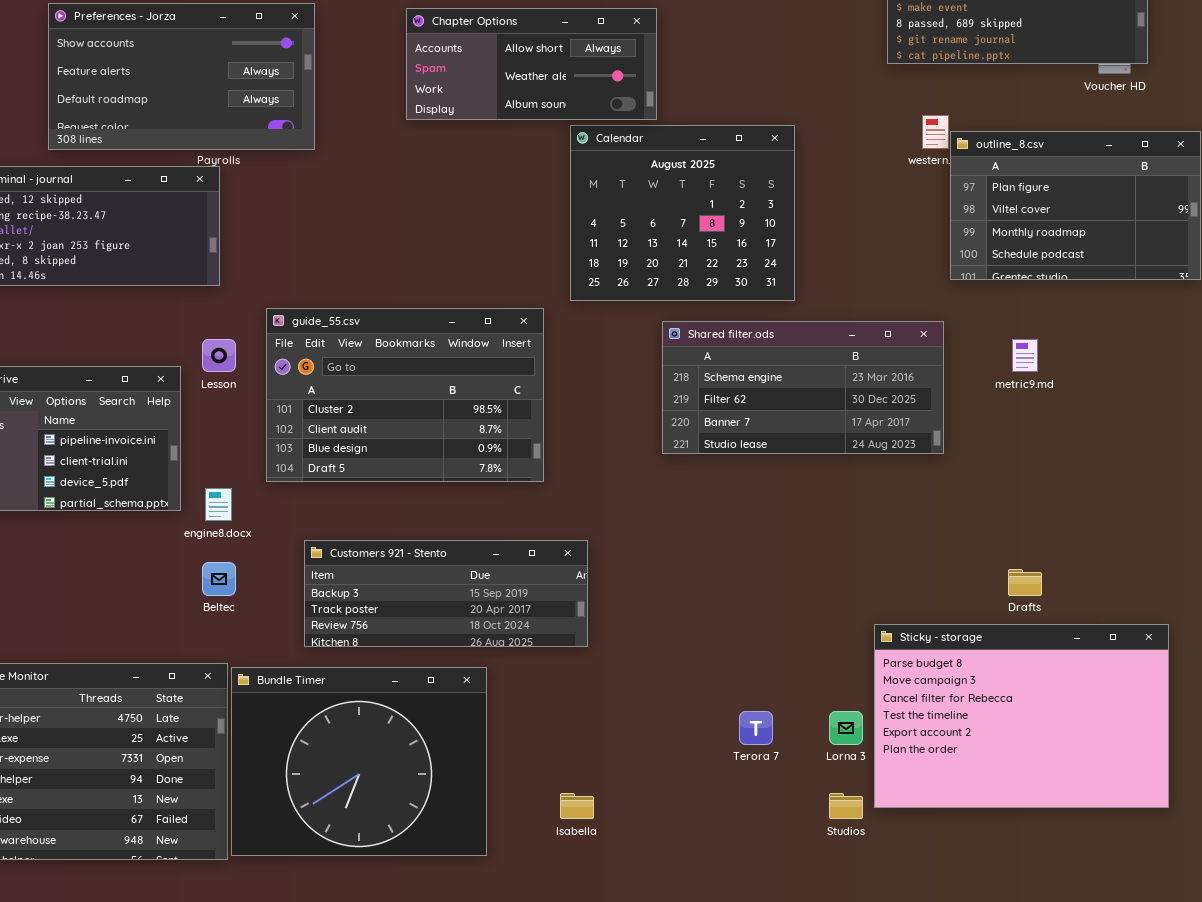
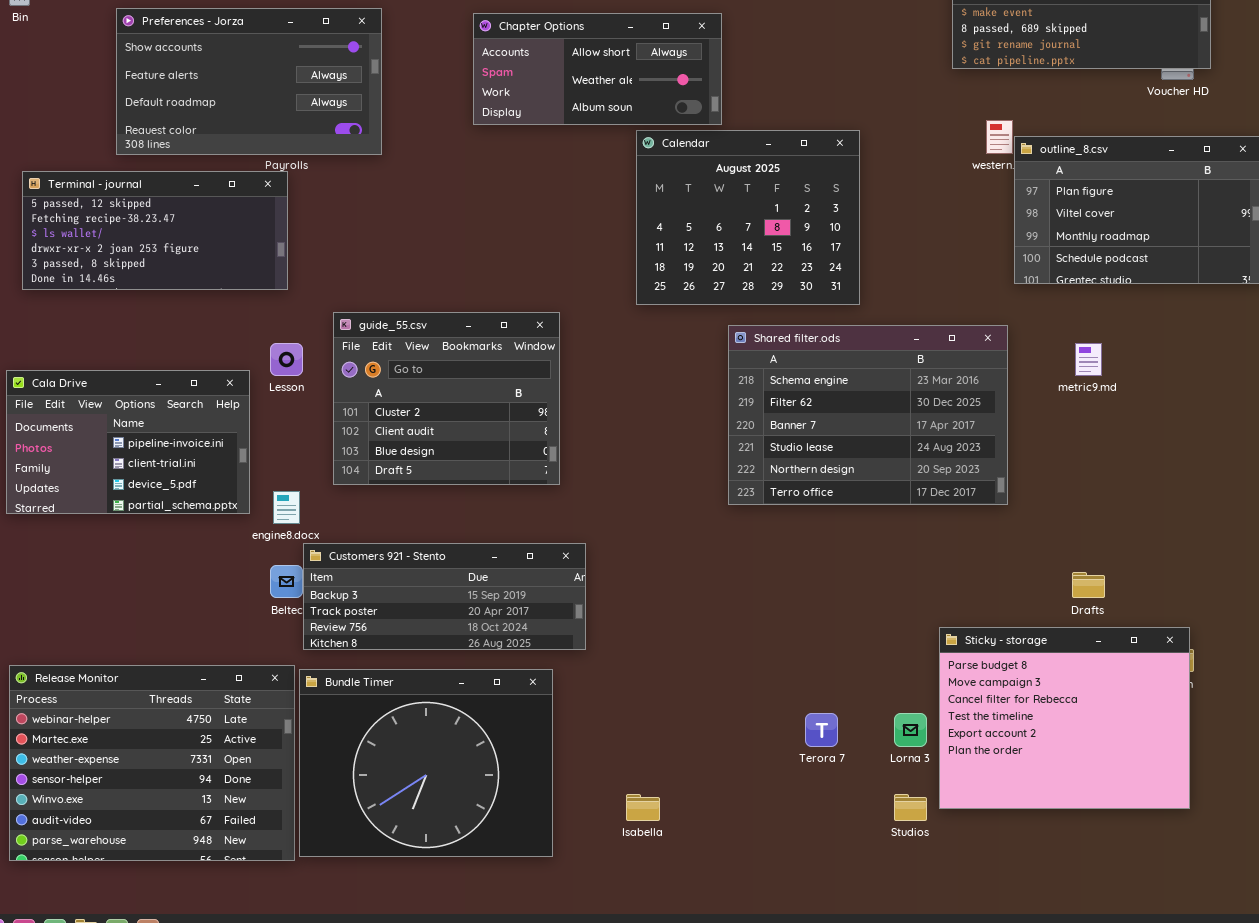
guide_55.csv: [266,308,544,482] -> [333,312,560,485], resized
Shared filter.ods: [662,321,944,454] -> [728,325,1008,505], resized
Customers 921 - Stento: [304,540,588,647] -> [303,543,586,650], moved
Sticky - storage: [874,624,1169,808] -> [939,627,1190,809], resized

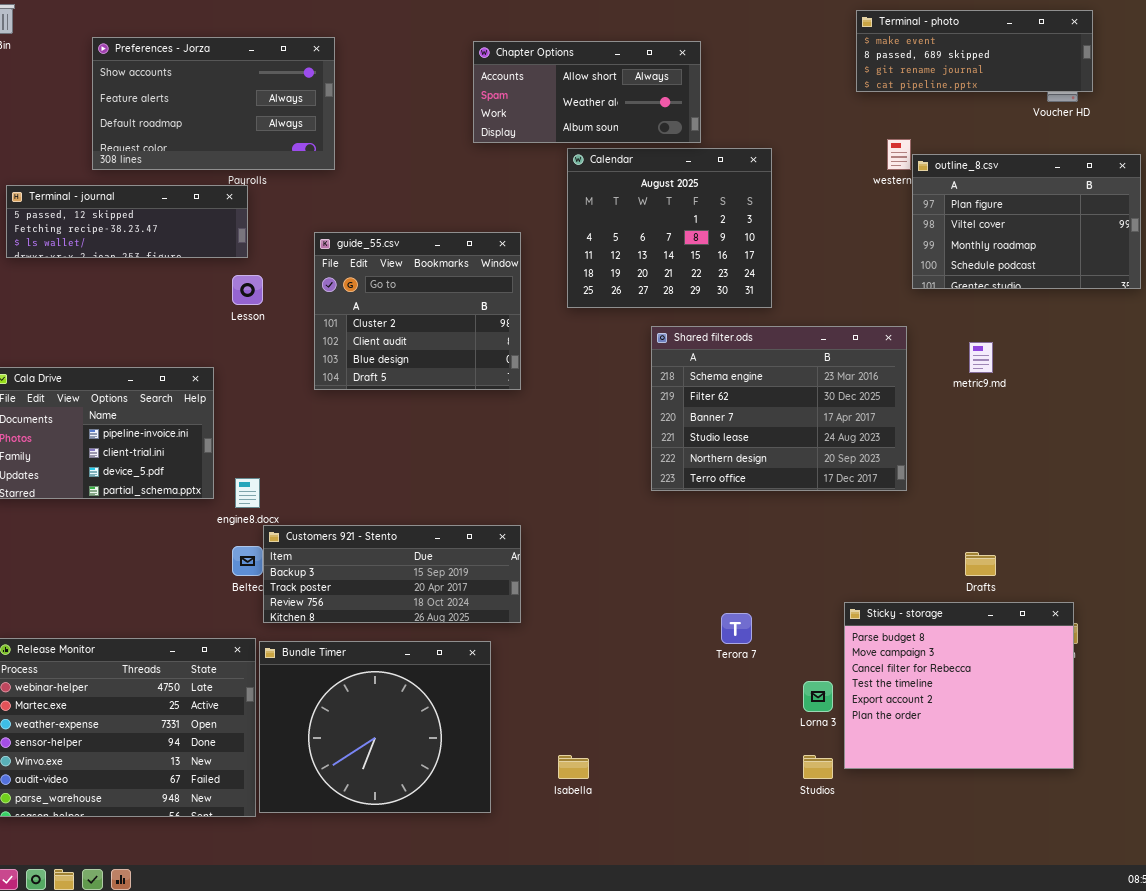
Chapter Options: [473,13,722,125] -> [473,41,701,143], moved
Terminal - journal: [22,171,288,290] -> [6,185,248,258], resized
guide_55.csv: [333,312,560,485] -> [314,232,521,390], moved
Lesson: [270,343,303,376] -> [232,275,263,305], moved
Terora 7: [805,713,838,747] -> [721,613,752,644], moved

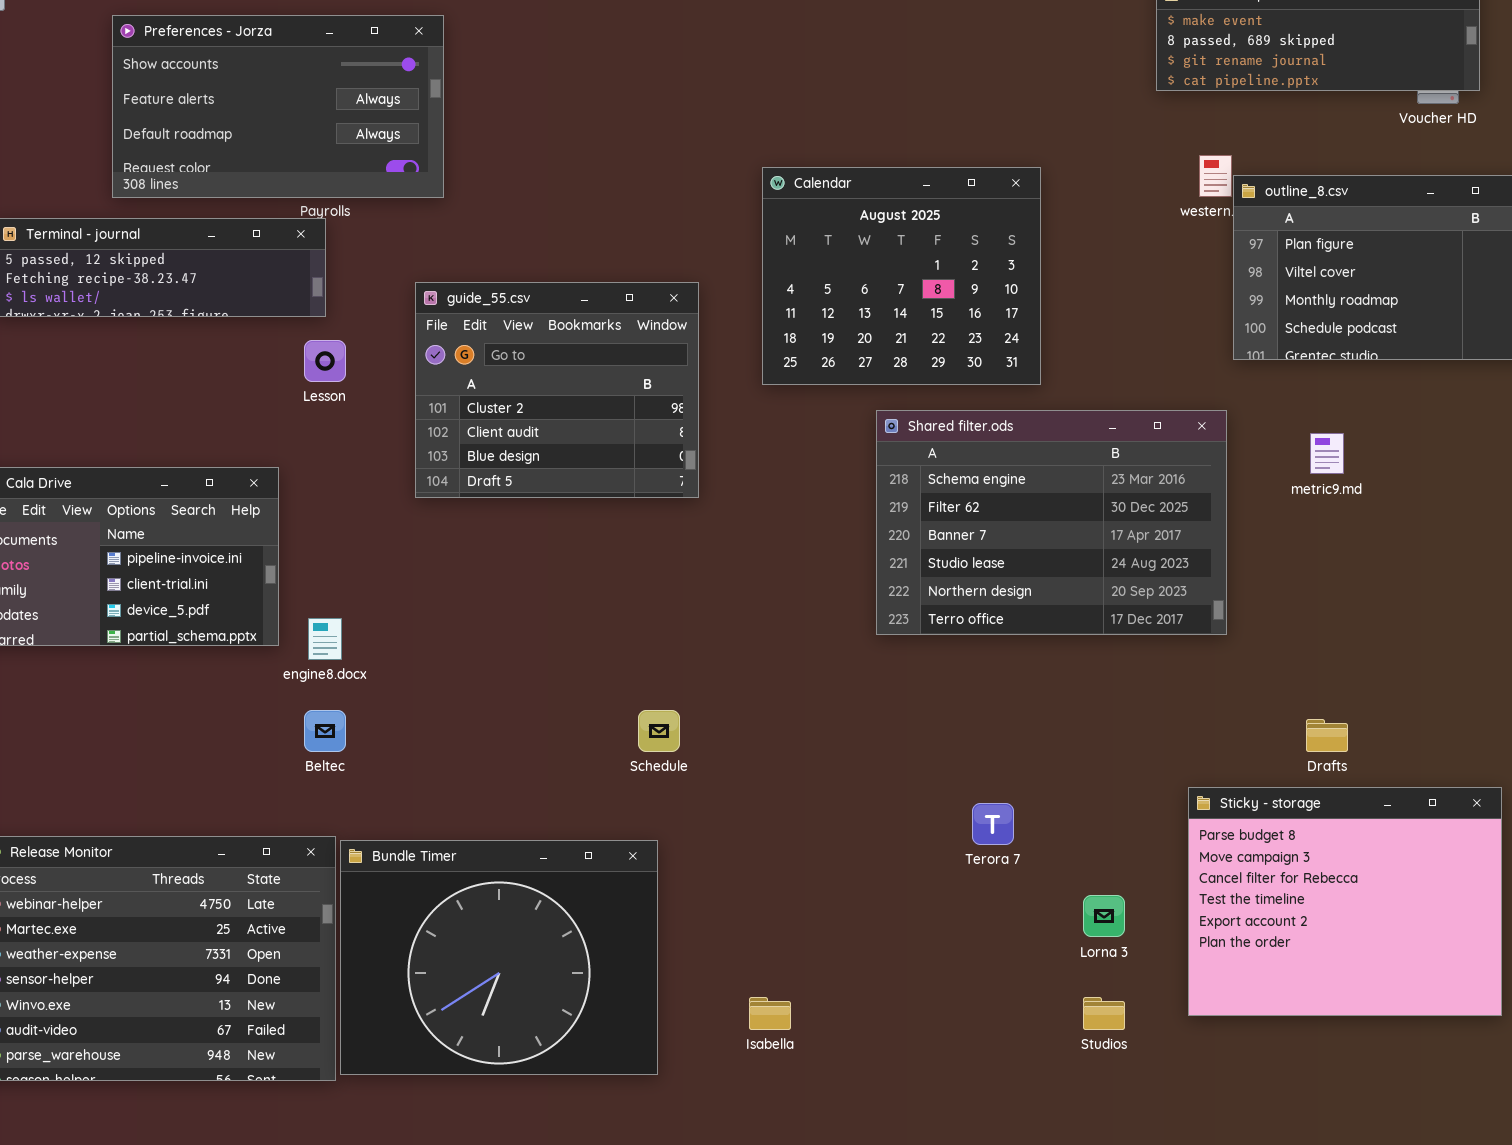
Chapter Options: [473,41,701,143] -> none, closed
Customers 921 - Stento: [263,525,521,623] -> none, closed
Sticky - storage: [844,602,1074,769] -> [1188,787,1502,1016], moved

